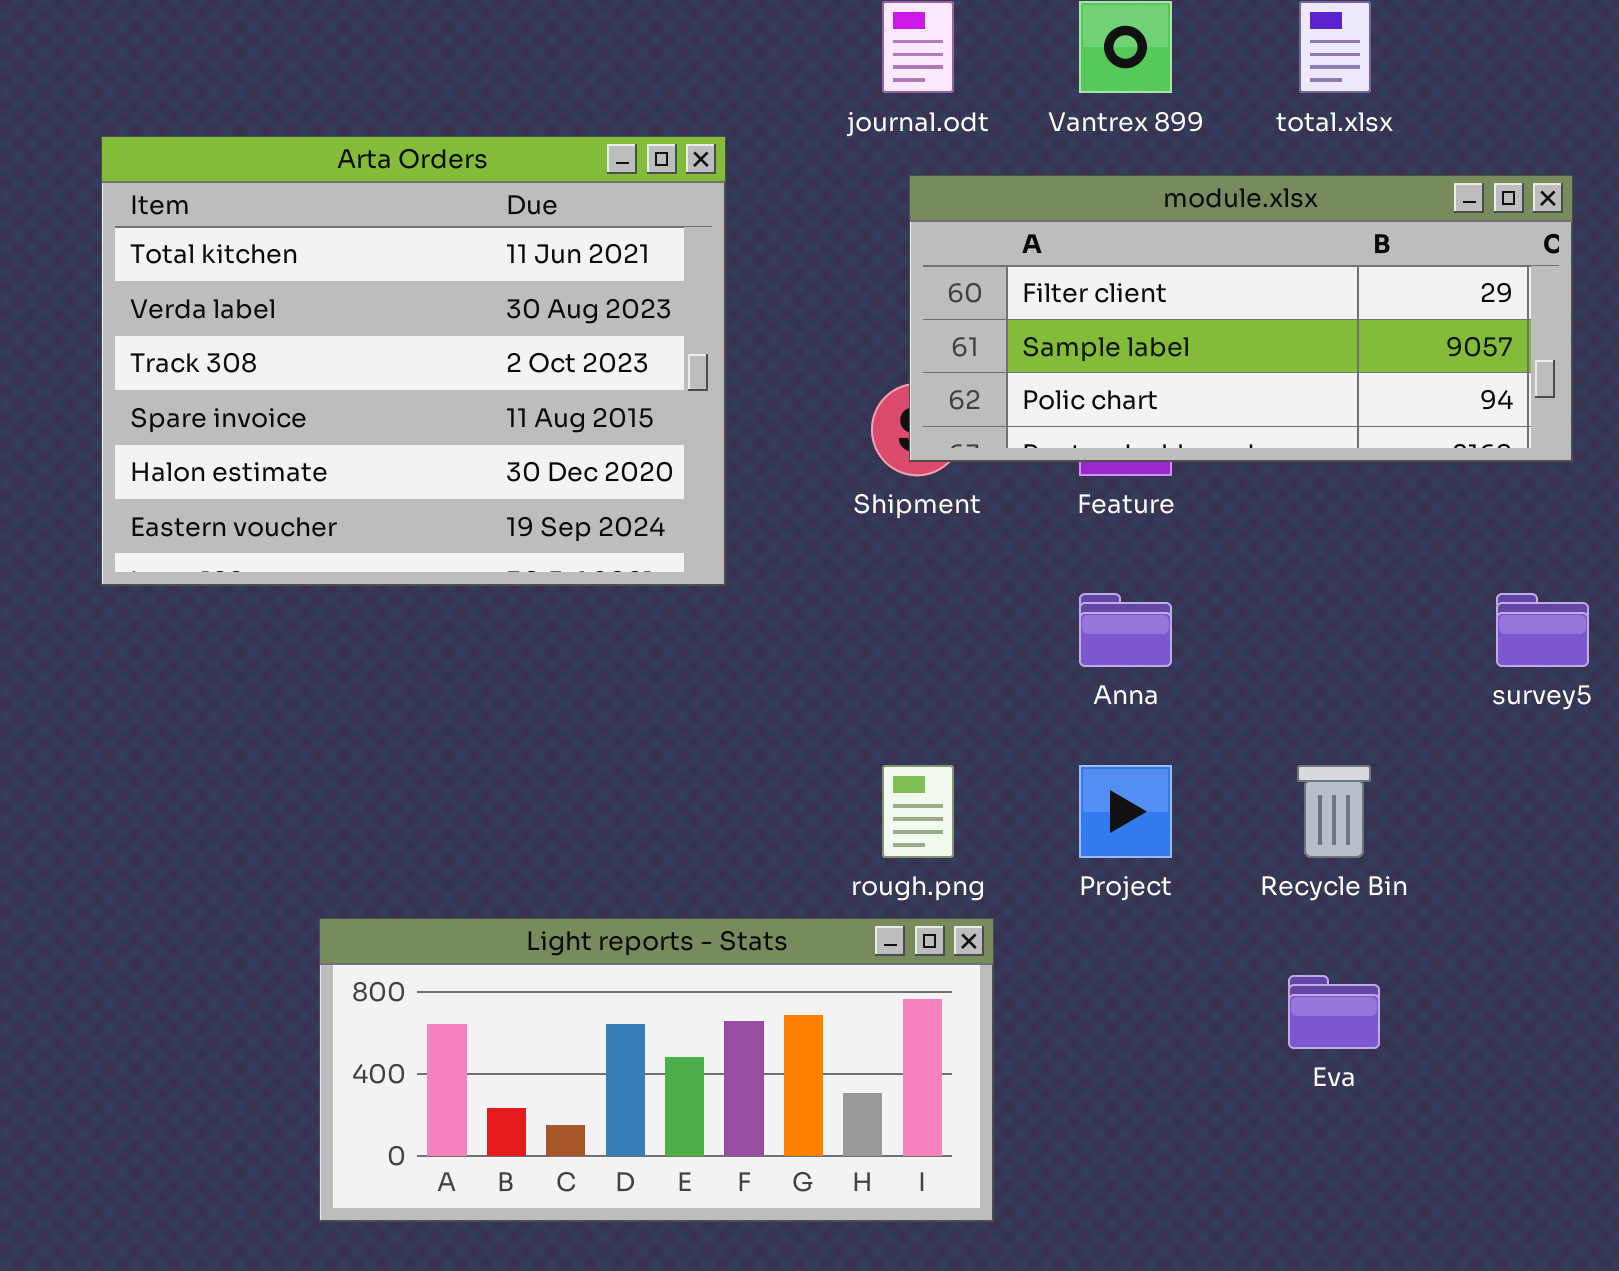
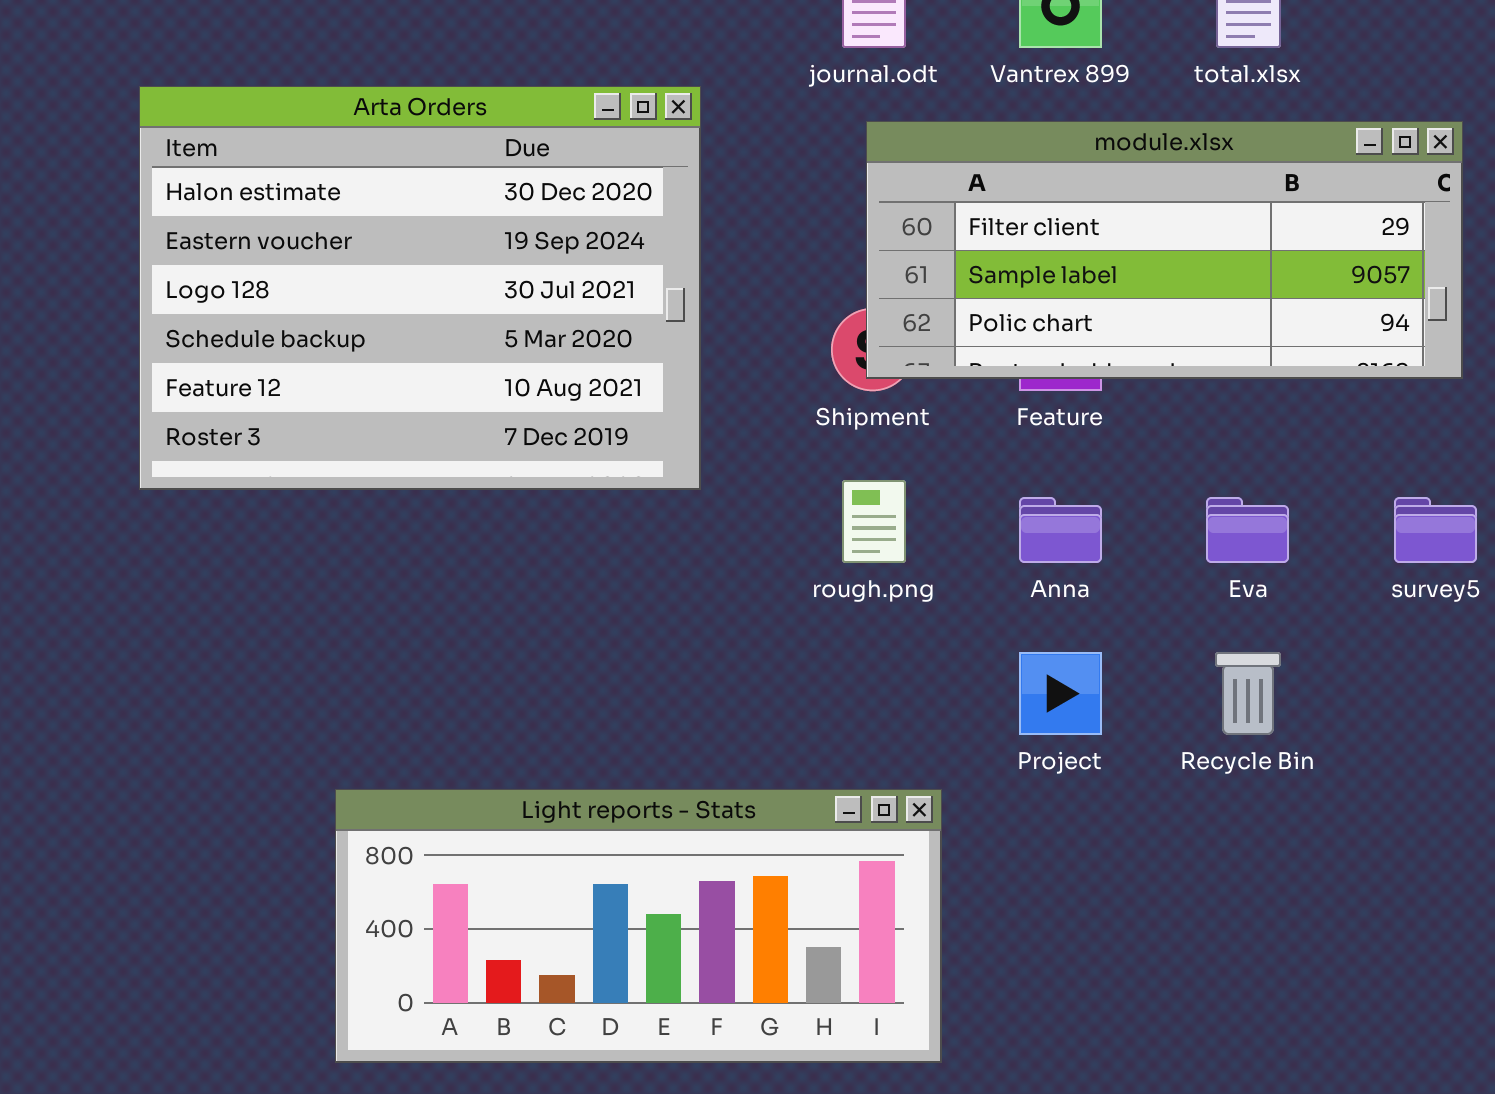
Arta Orders: [101,136,726,586] -> [139,86,701,490], scrolled down 4 rows
rough.png: [882,765,954,858] -> [842,480,906,563], moved
Eva: [1288,975,1380,1049] -> [1206,497,1289,563], moved

